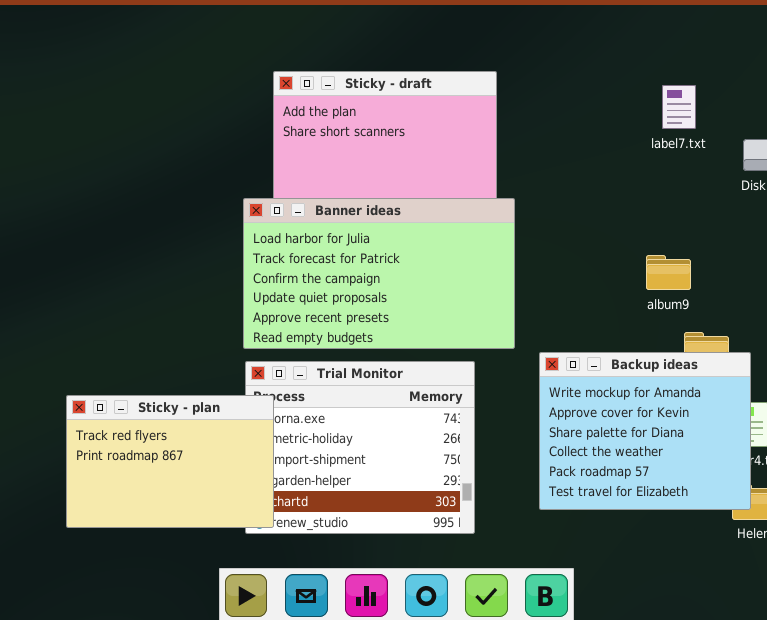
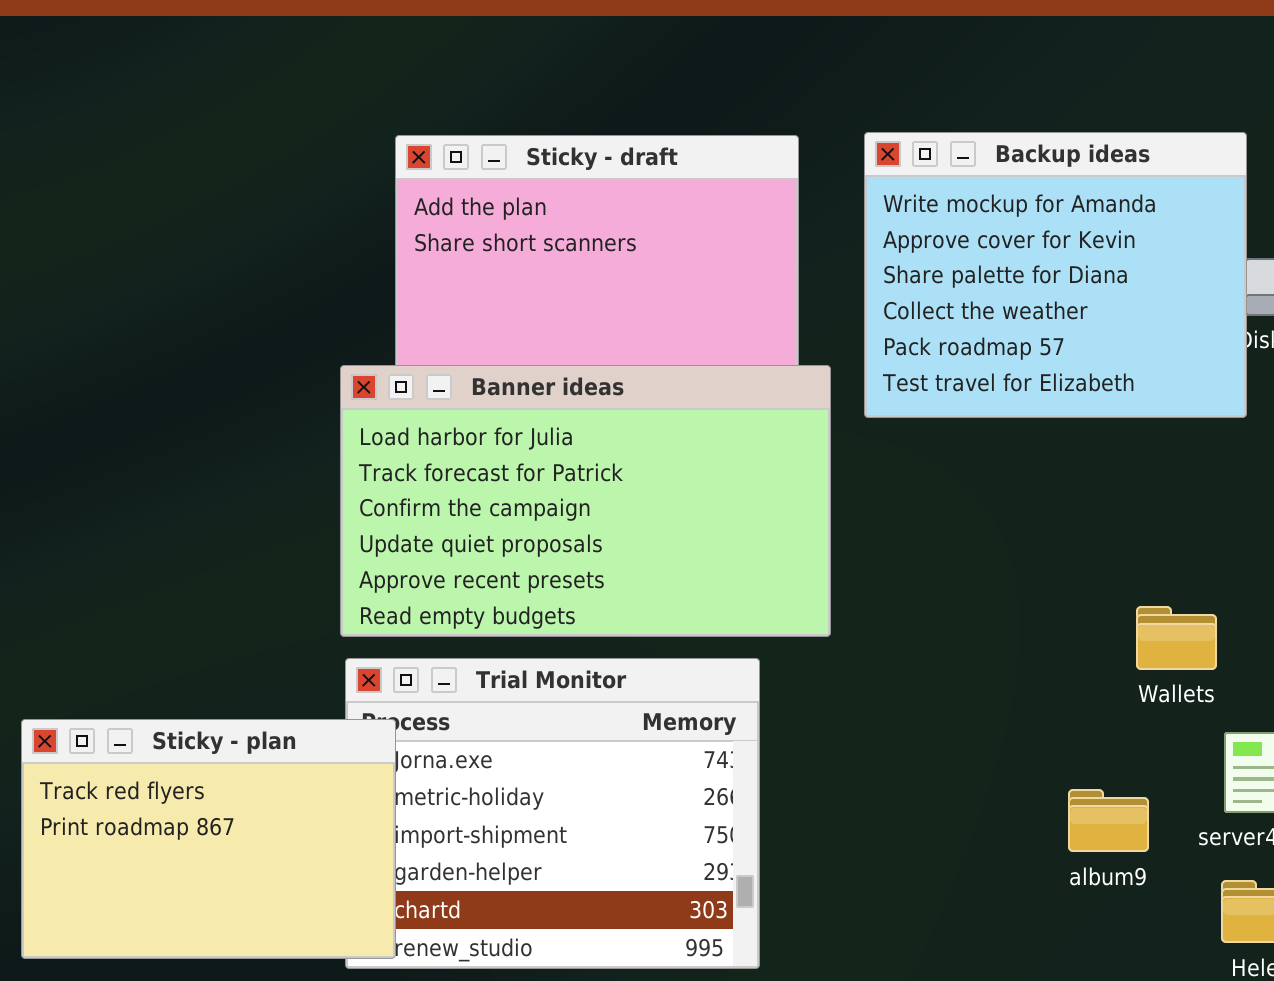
album9: [646,255,691,290] -> [1068,789,1149,852], moved
Backup ideas: [539,352,751,510] -> [864,132,1247,418], moved

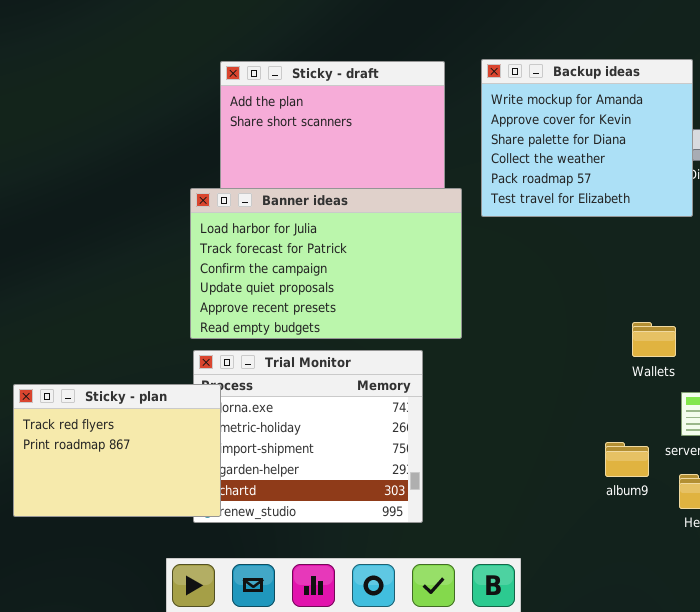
album9: [1068,789,1149,852] -> [605,442,649,477], moved

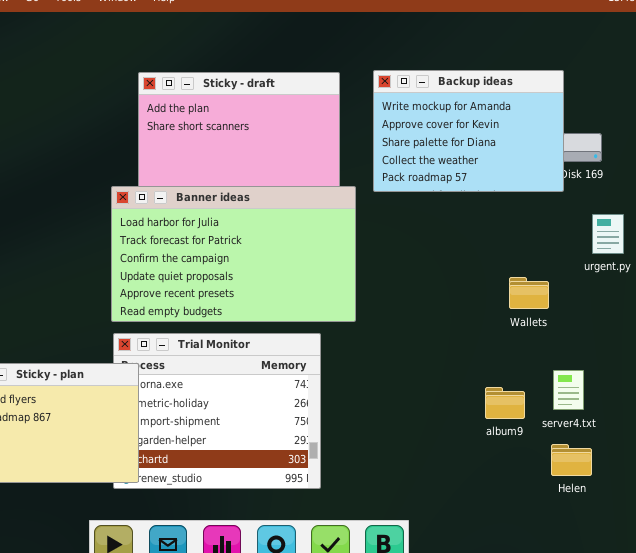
Backup ideas: [481,59,693,217] -> [373,70,564,192], resized
Wallets: [632,322,676,357] -> [509,277,549,309], moved
album9: [605,442,649,477] -> [485,387,525,419], moved

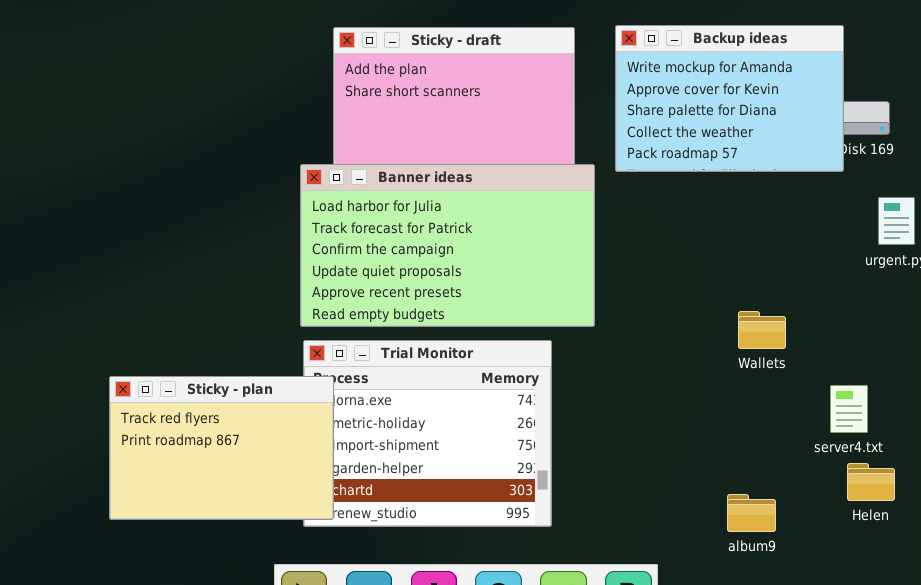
Wallets: [509,277,549,309] -> [738,311,786,349], moved
album9: [485,387,525,419] -> [727,494,776,532], moved
Helen: [551,444,592,476] -> [847,463,895,501], moved

